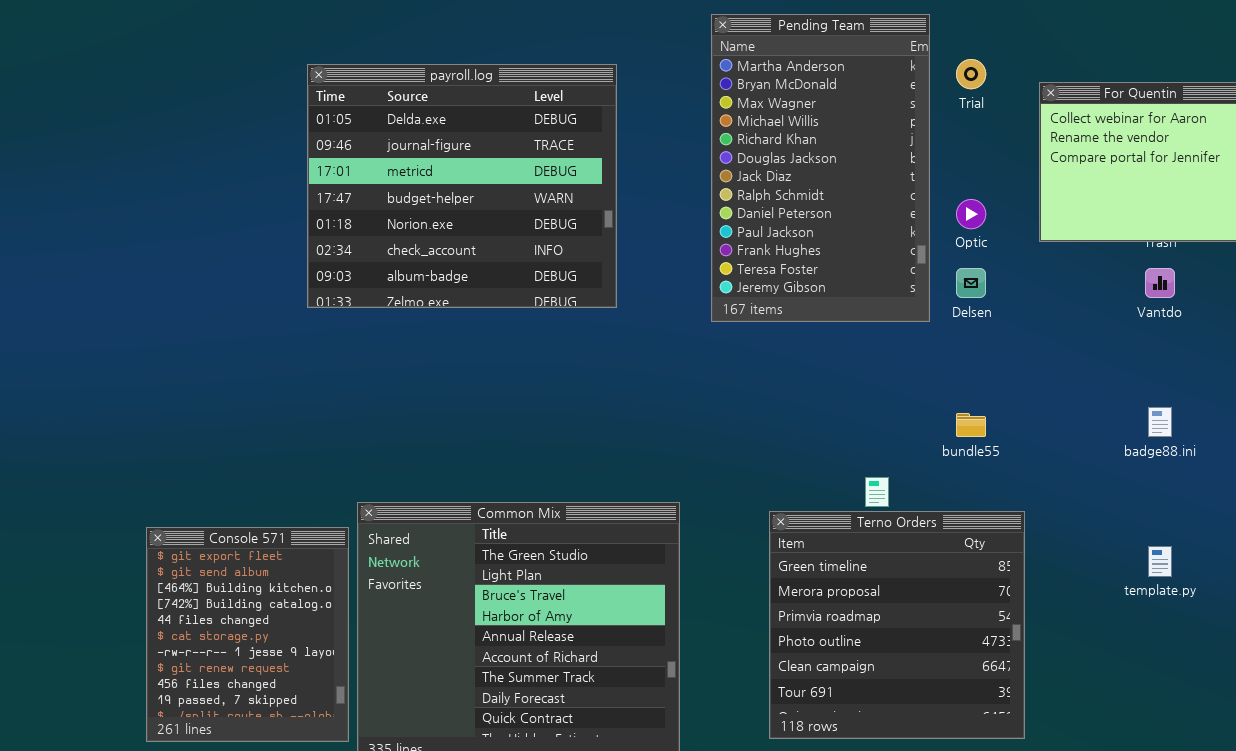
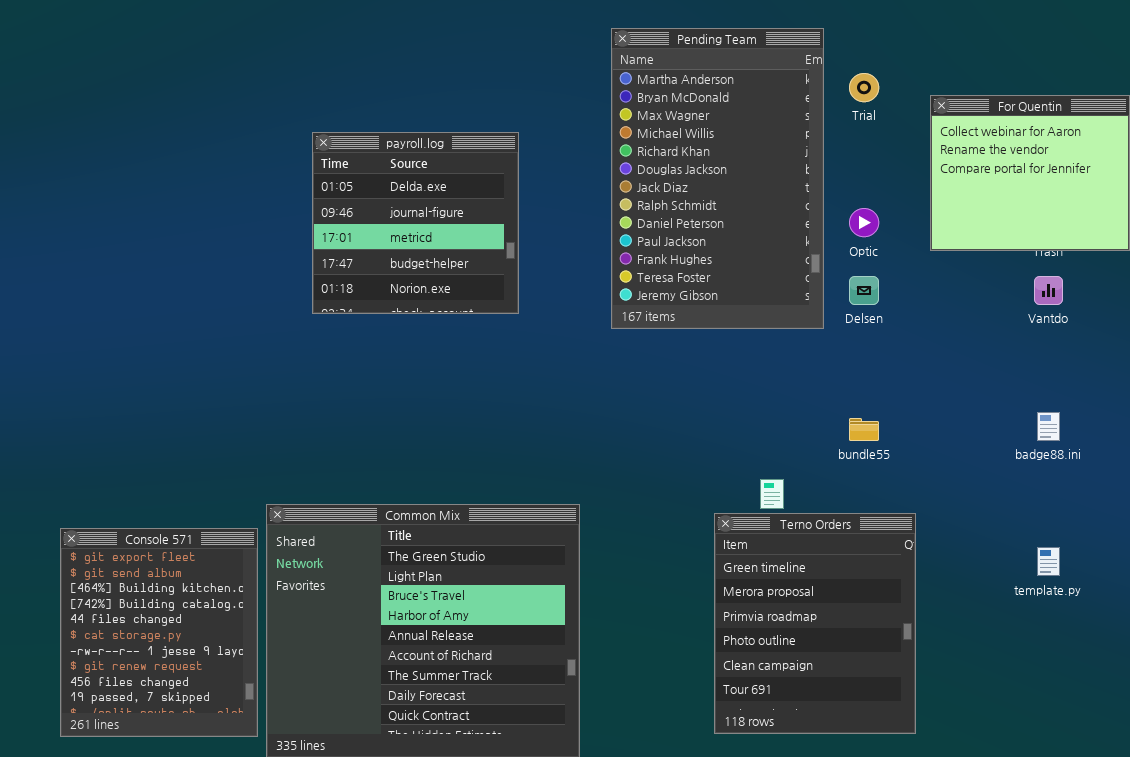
payroll.log: [307,64,617,308] -> [312,132,519,314], resized
Terno Orders: [769,511,1025,739] -> [714,513,916,734], resized

